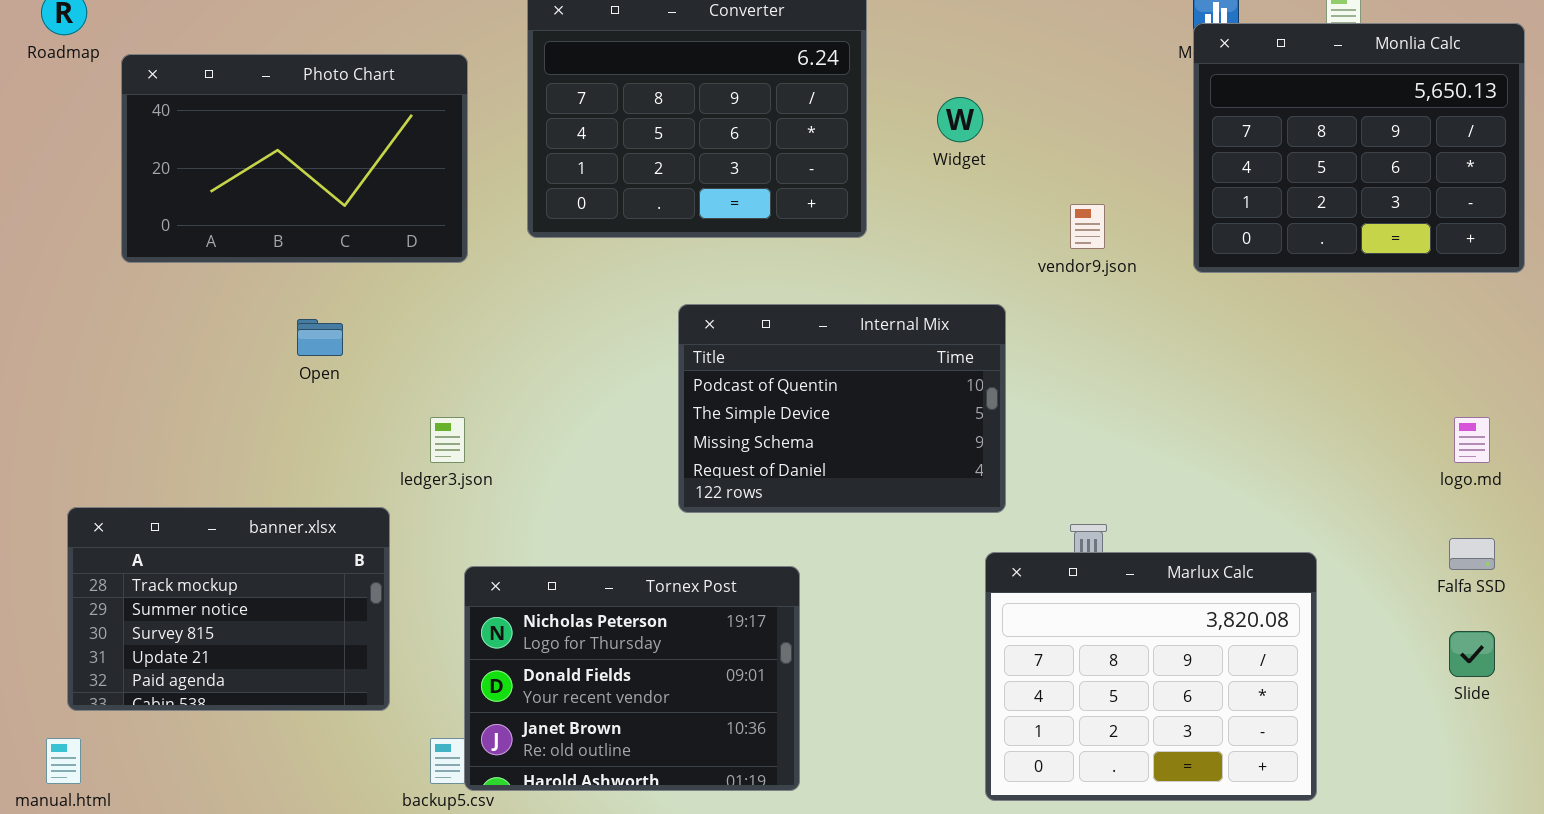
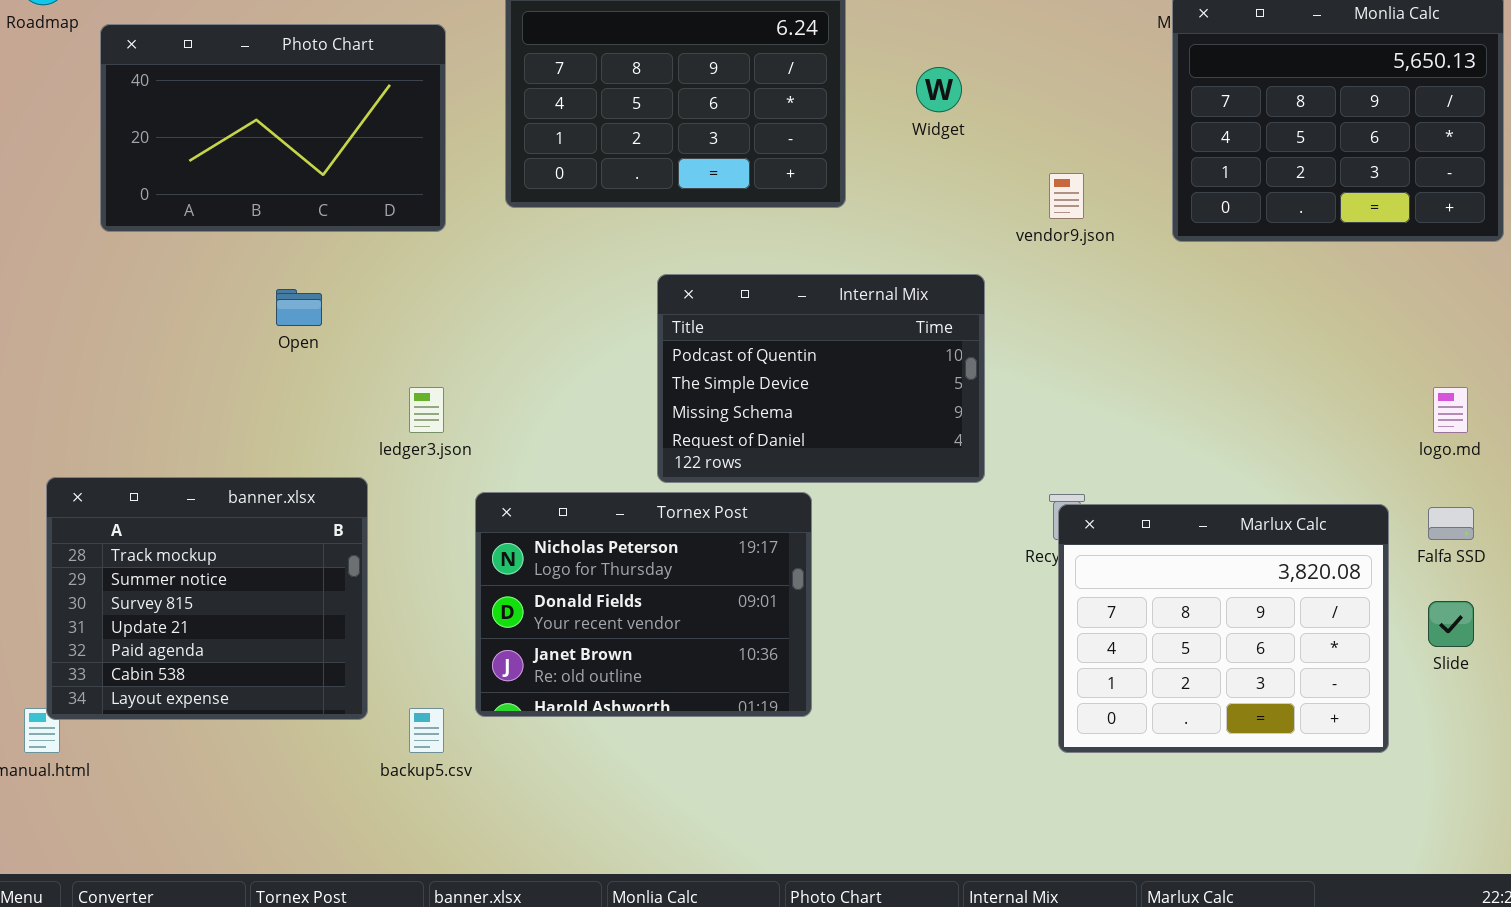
banner.xlsx: [67,507,390,711] -> [46,477,368,720], resized
Marlux Calc: [985,552,1317,801] -> [1058,504,1389,753], moved
Tornex Post: [464,566,800,791] -> [475,492,812,717], moved

